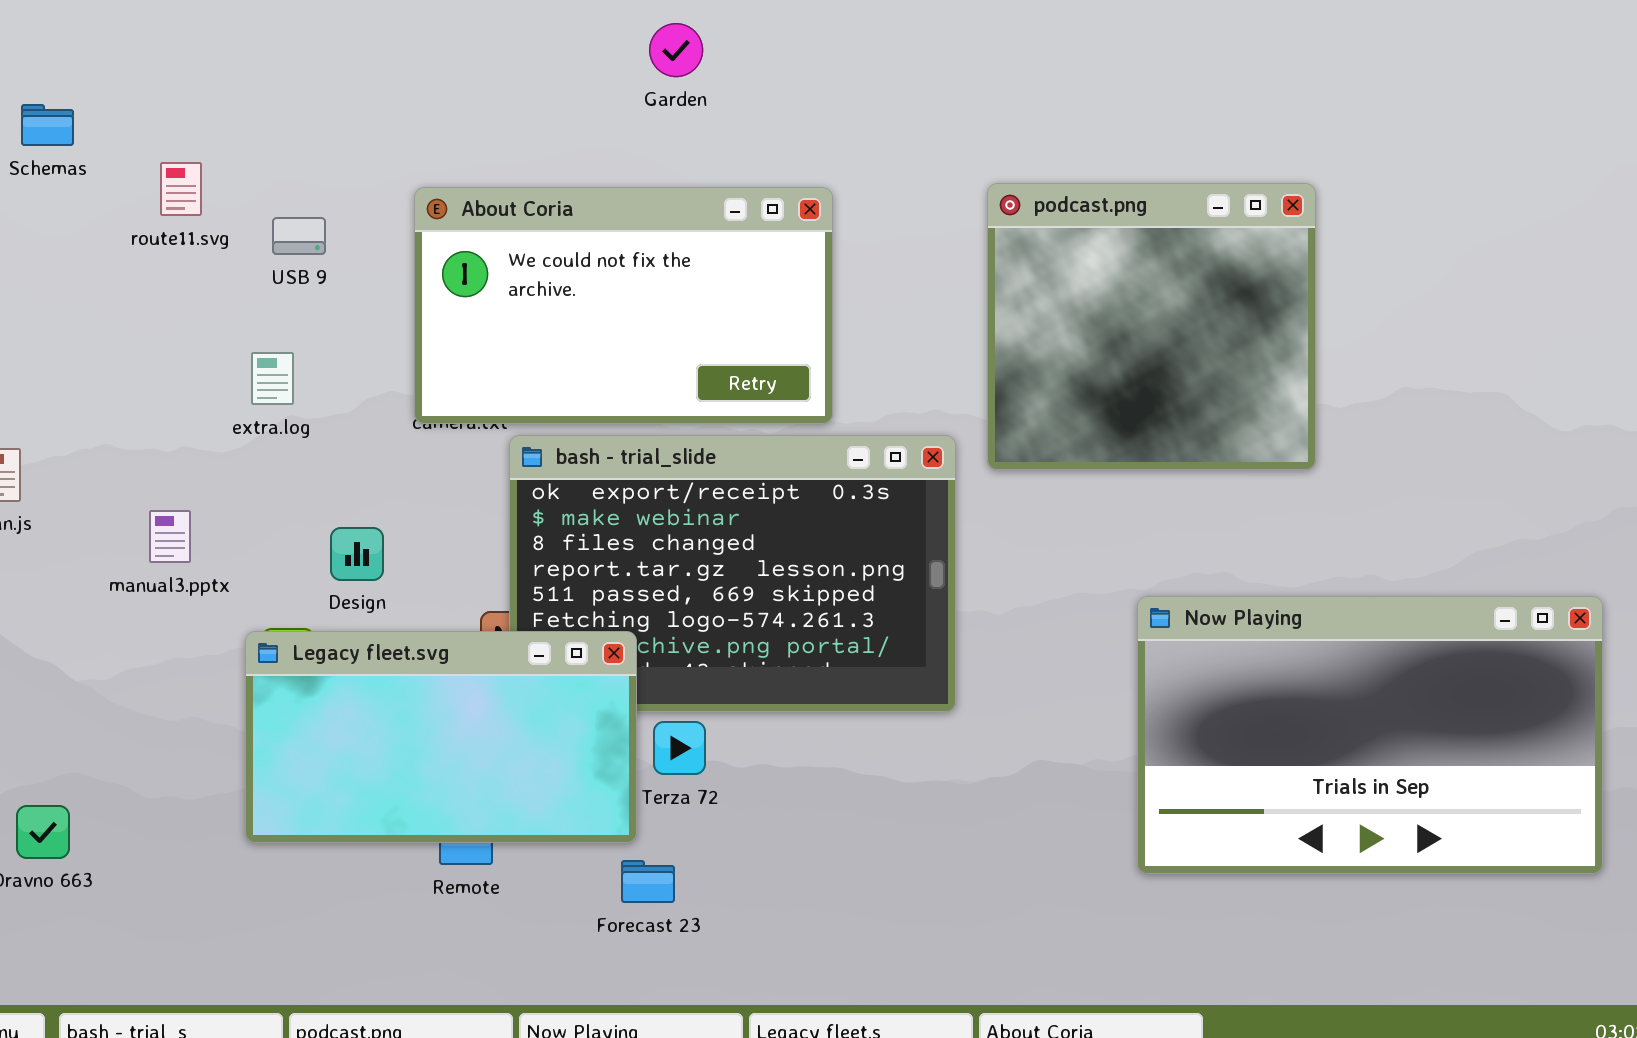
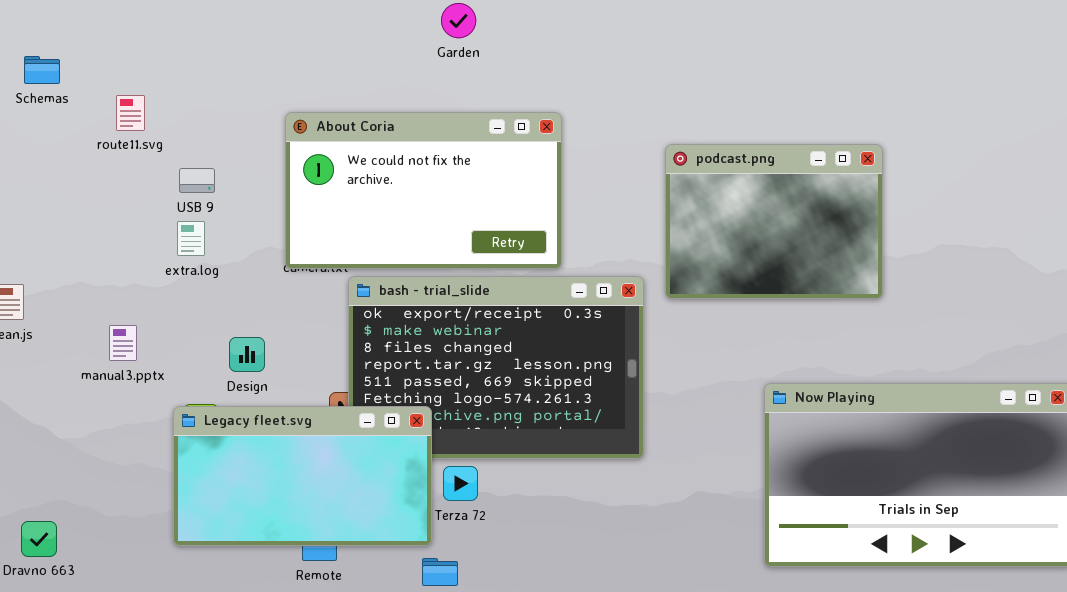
podcast.png: [987,183,1316,470] -> [665,144,883,299], resized
USB 9: [272,217,326,255] -> [179,168,215,193], moved

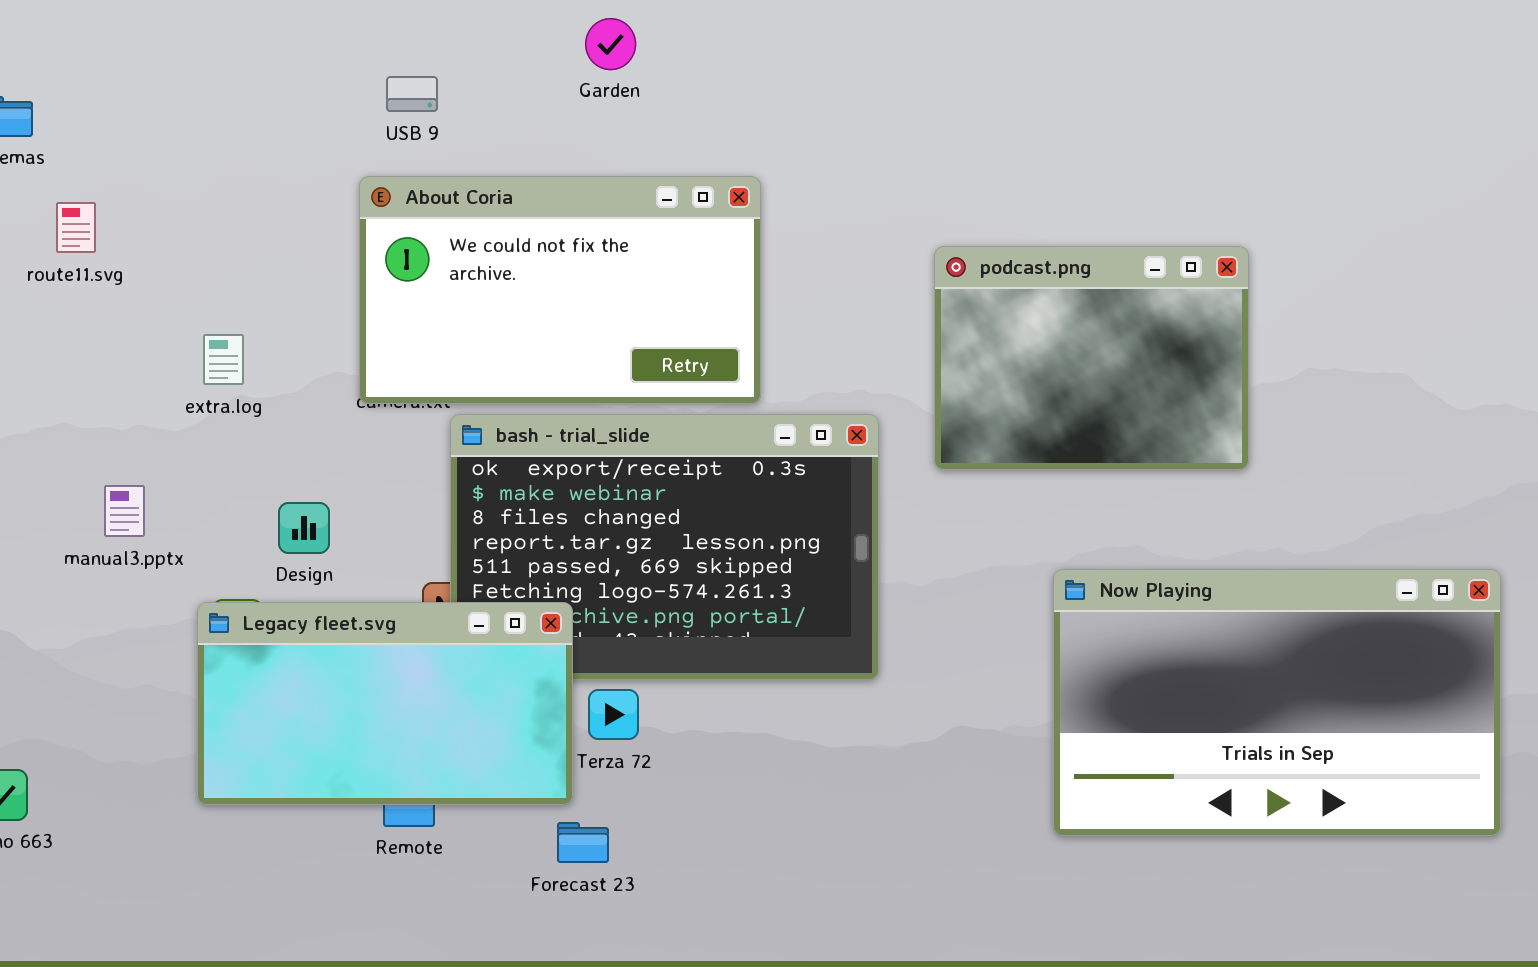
route11.svg: [116,95,145,131] -> [56,202,96,253], moved
podcast.png: [665,144,883,299] -> [934,246,1249,470], moved
USB 9: [179,168,215,193] -> [386,76,438,112], moved

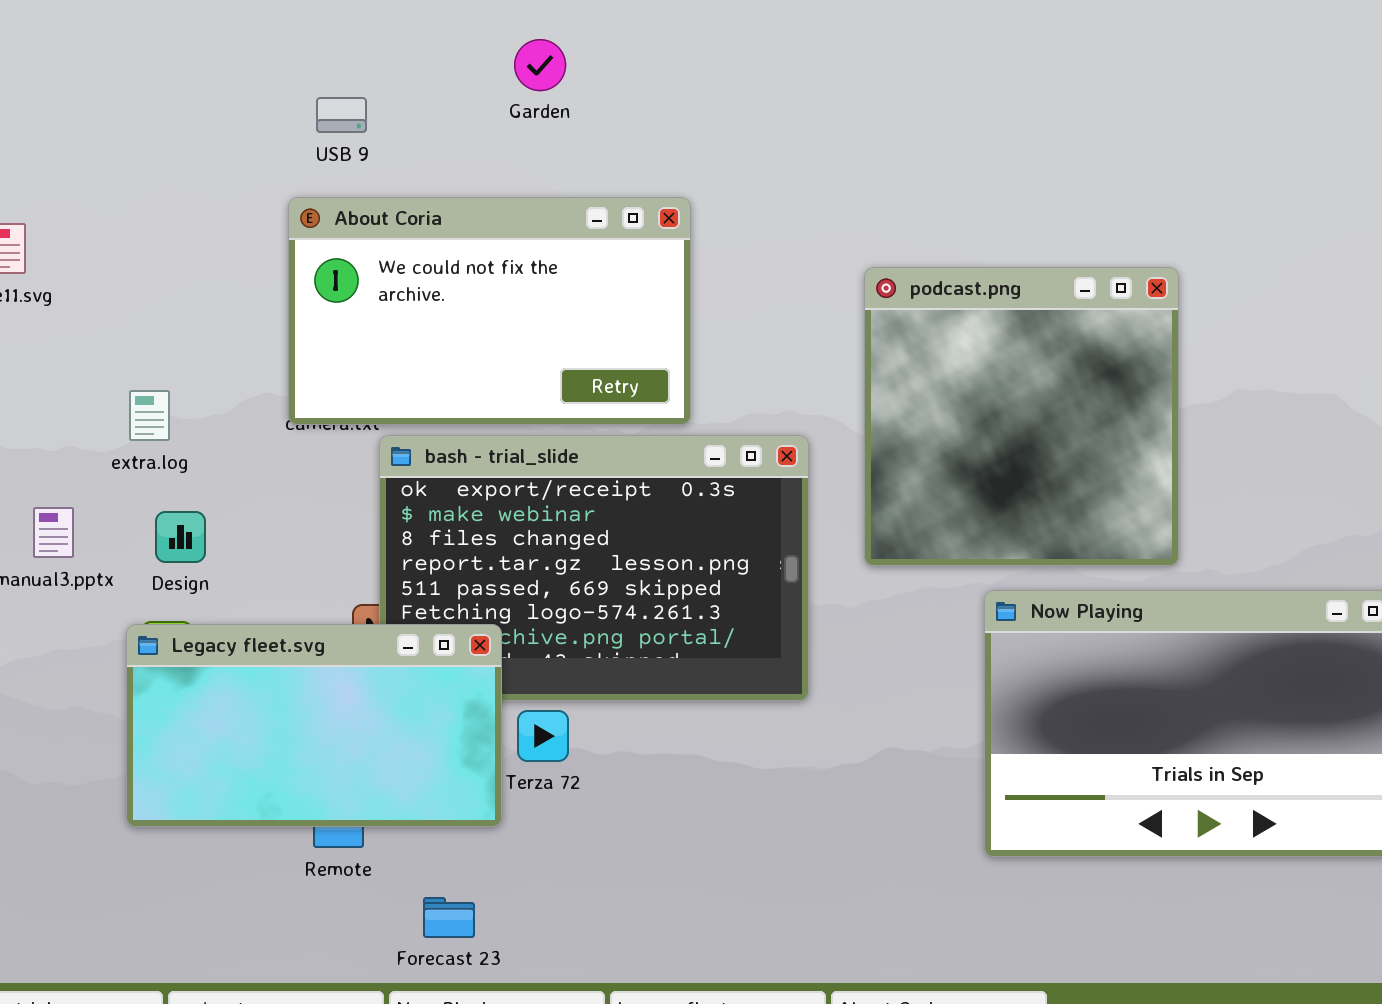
podcast.png: [934,246,1249,470] -> [864,267,1179,566], resized
extra.log: [203,334,244,385] -> [129,390,170,441], moved
Design: [278,502,330,554] -> [155,511,206,563], moved
Forecast 23: [557,822,609,863] -> [423,897,475,938], moved

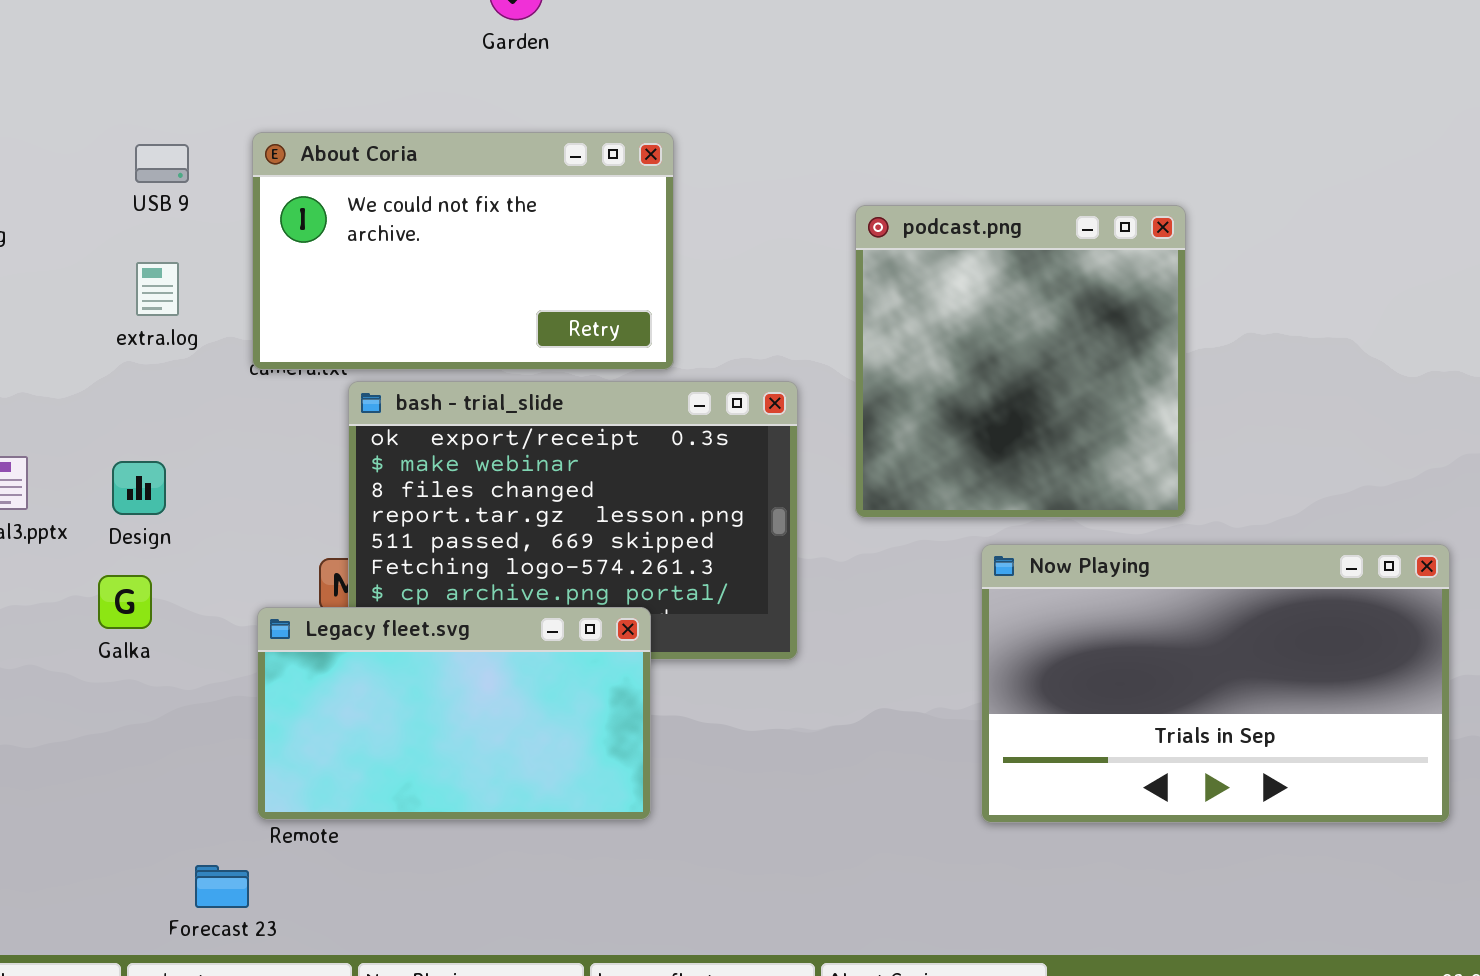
USB 9: [316,97,367,133] -> [135,144,189,183], moved
extra.log: [129,390,170,441] -> [136,262,179,316], moved
Legacy fleet.svg: [126,624,502,827] -> [257,607,651,820], moved
Forecast 23: [423,897,475,938] -> [195,865,249,908], moved

